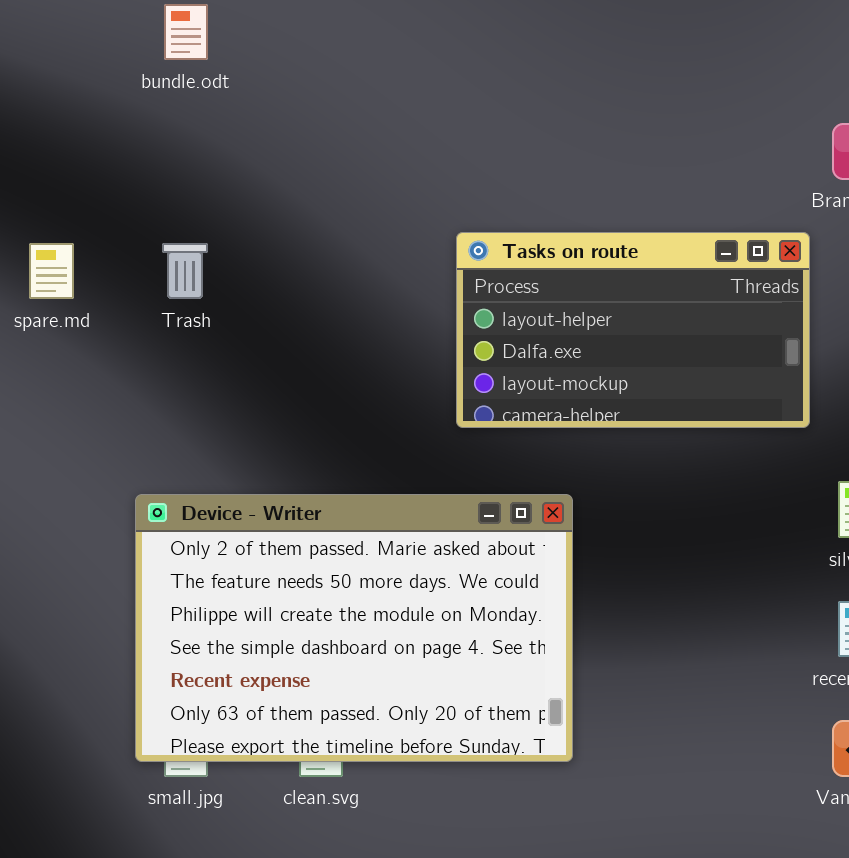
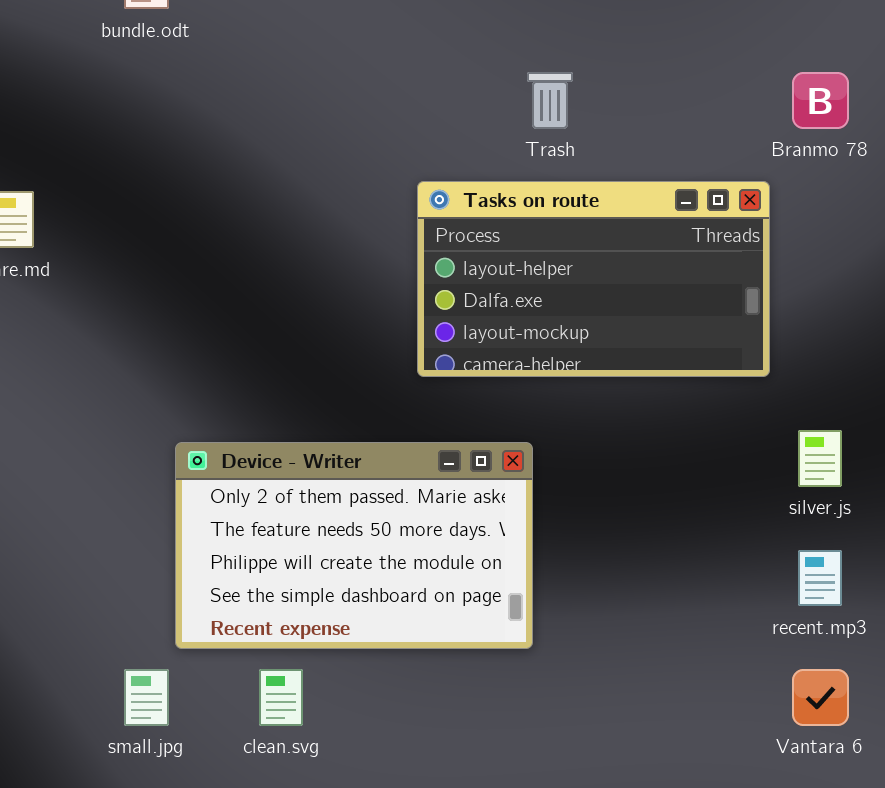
Trash: [162,243,208,299] -> [527,72,573,129], moved
Device - Writer: [135,494,573,762] -> [175,442,533,649], resized

